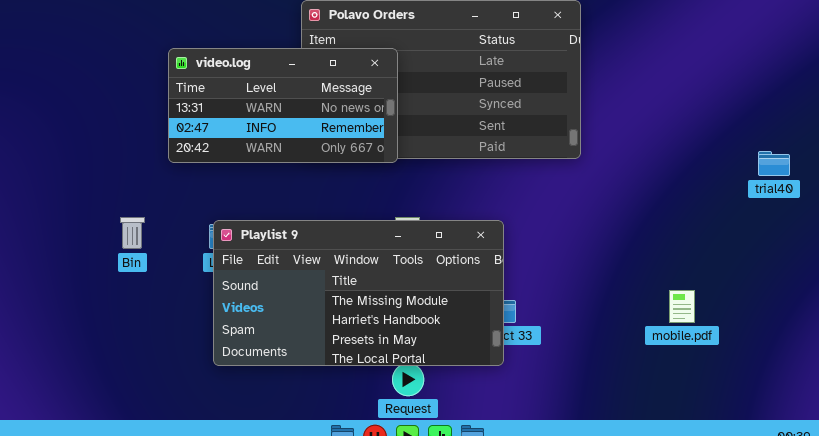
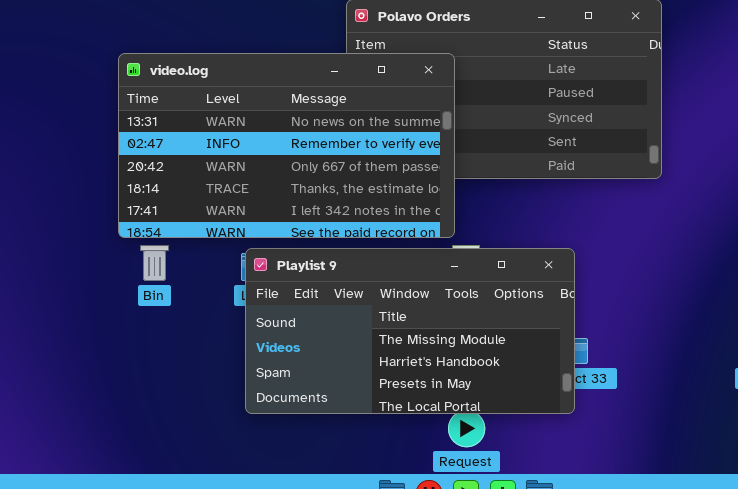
video.log: [168,48,398,163] -> [118,53,455,238], resized

